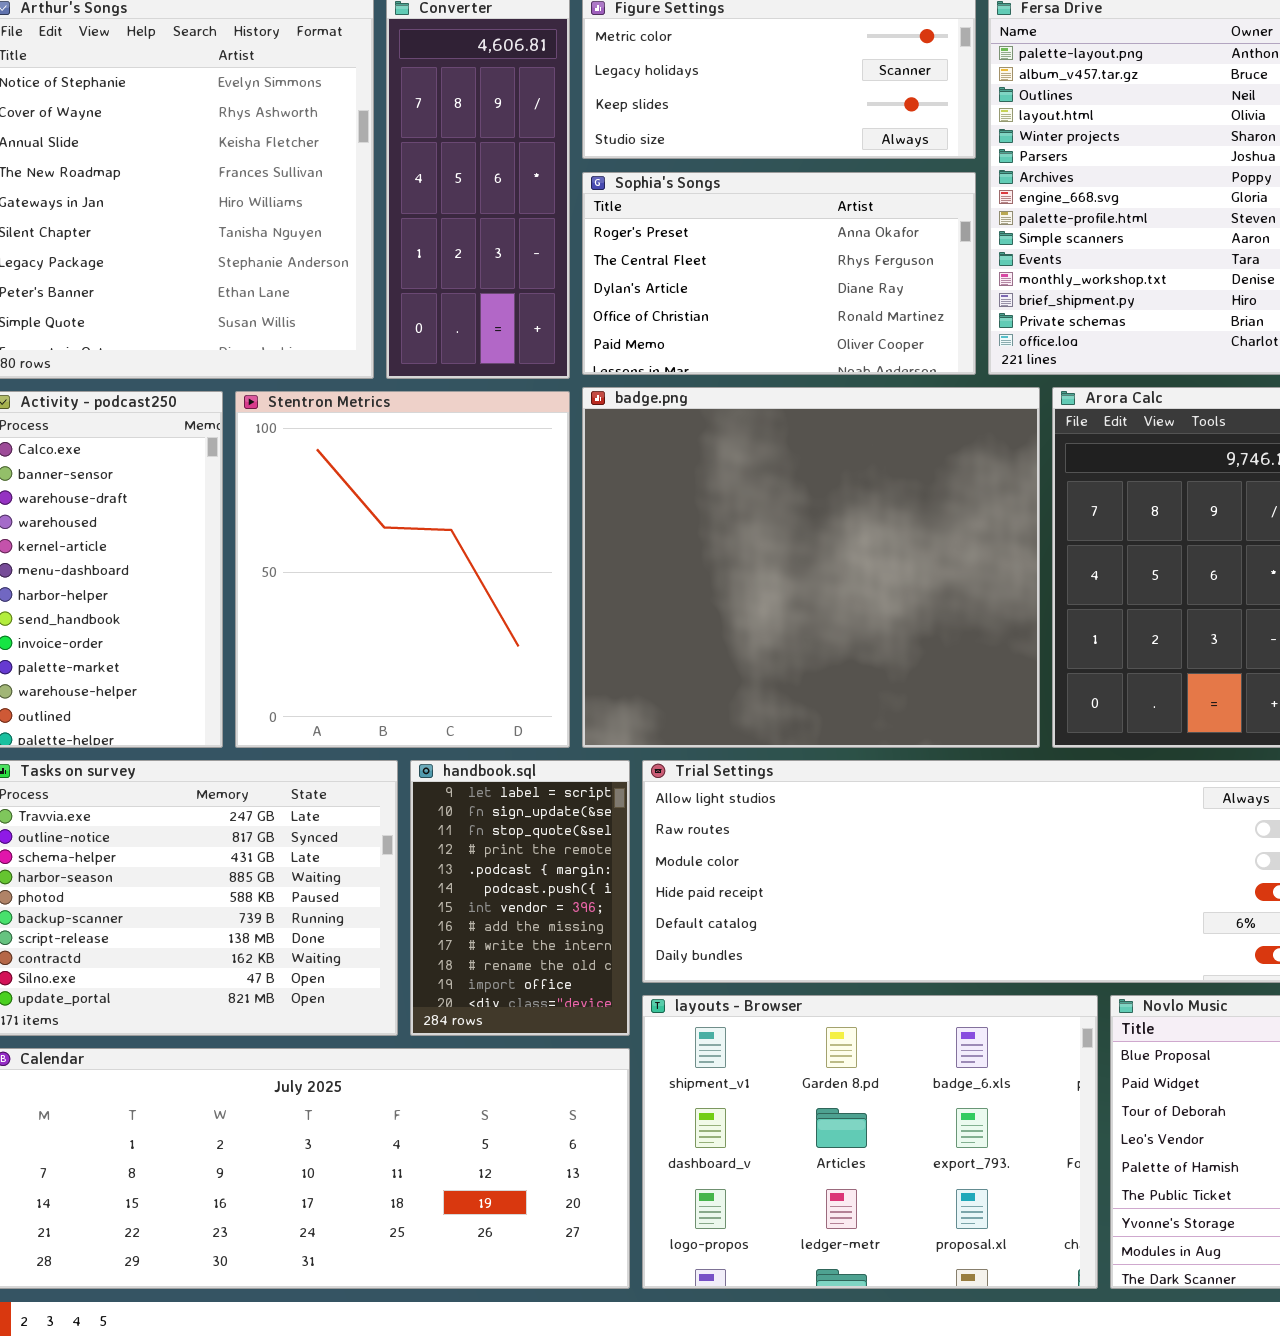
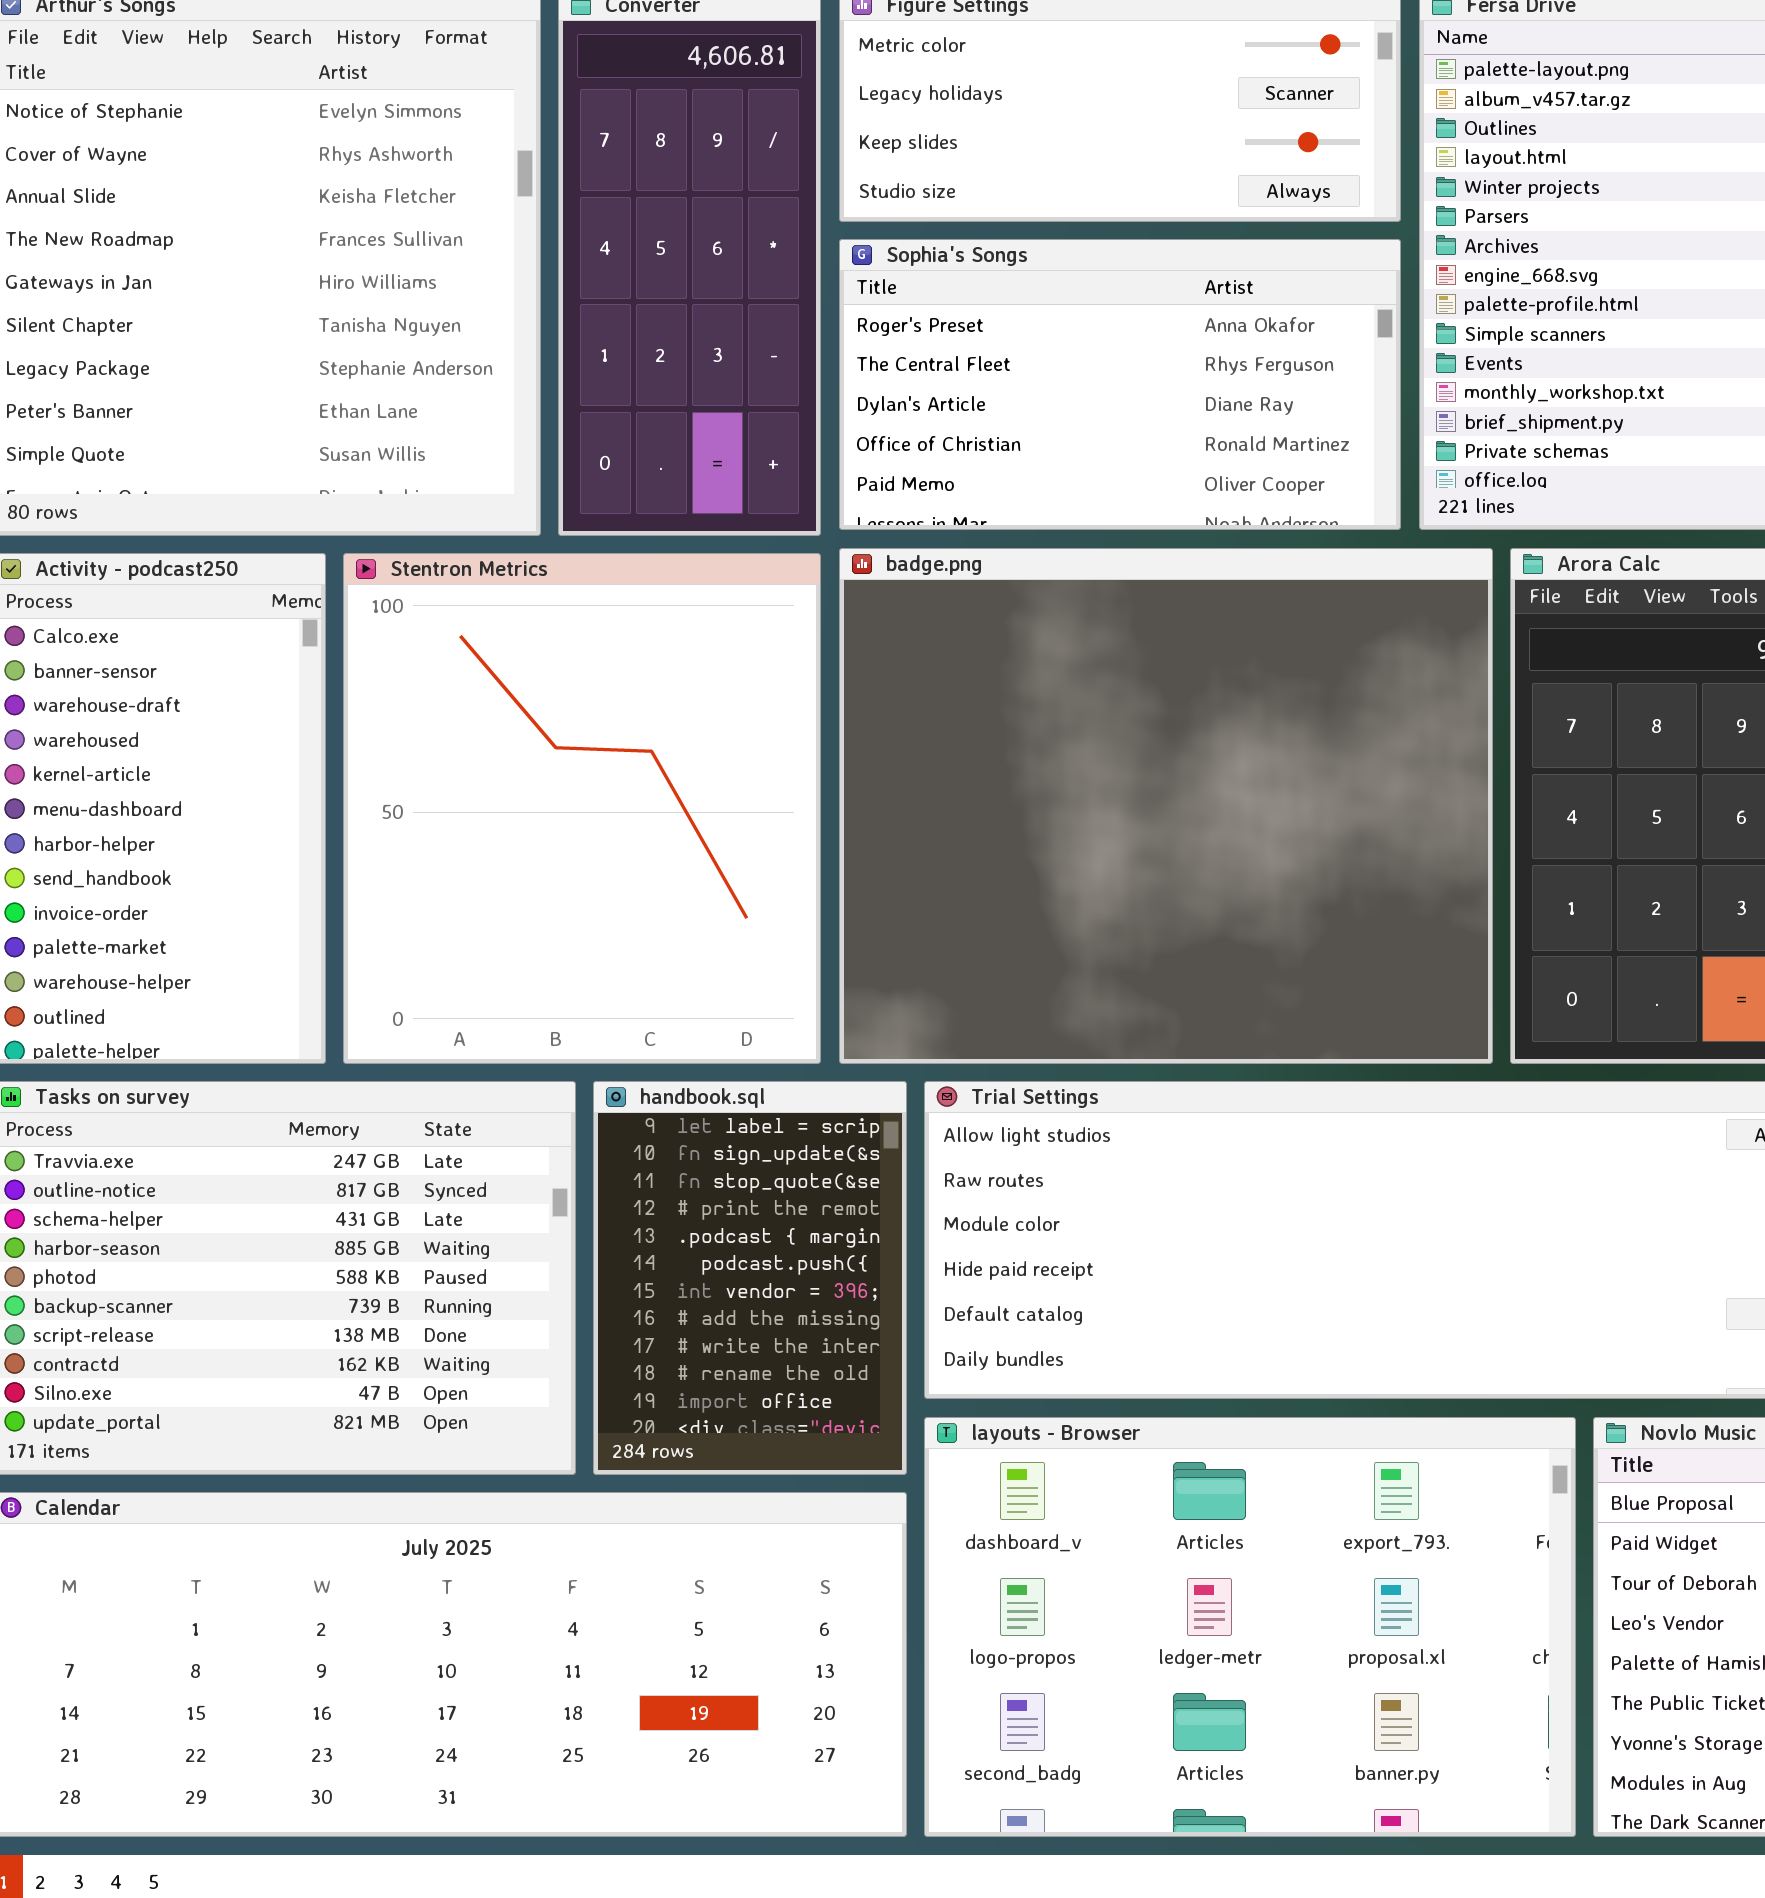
layouts - Browser: [642,995,1098,1289] -> [924,1417,1576,1837], scrolled down 1 row

